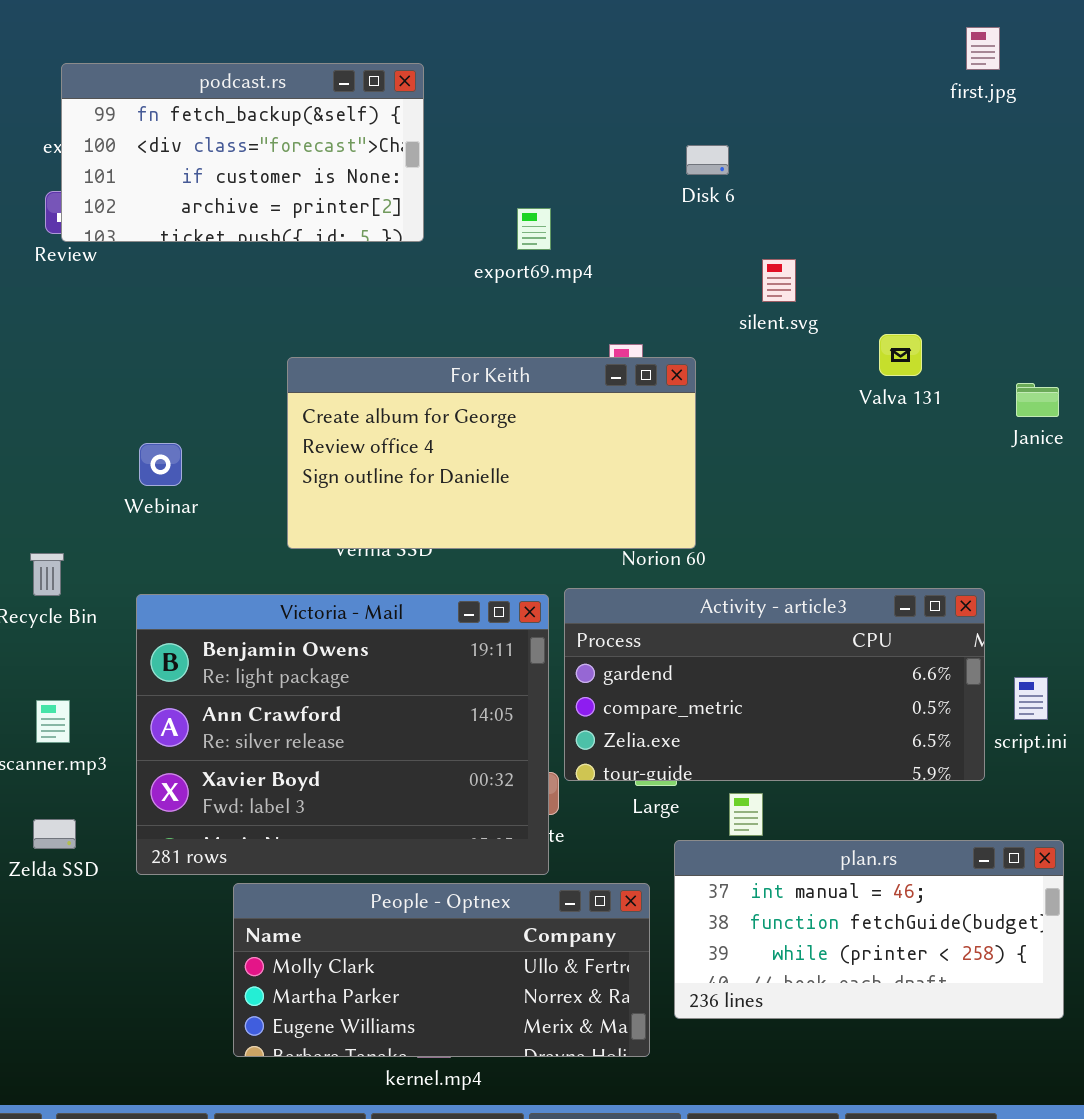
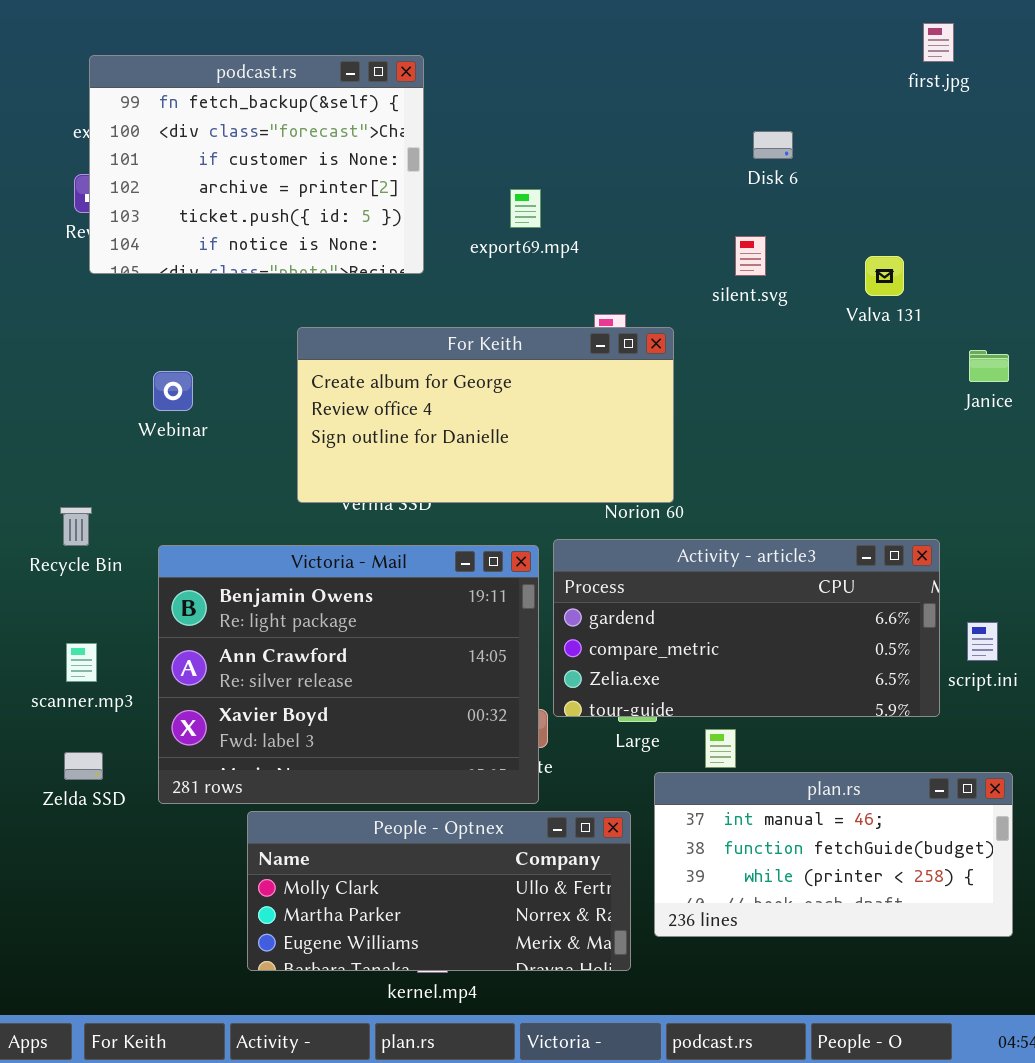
podcast.rs: [61,63,424,242] -> [89,55,424,274], resized
Disk 6: [686,145,729,175] -> [753,131,793,159], moved
Valva 131: [879,334,922,376] -> [865,256,904,296], moved
Webinar: [139,443,182,486] -> [153,371,193,411], moved

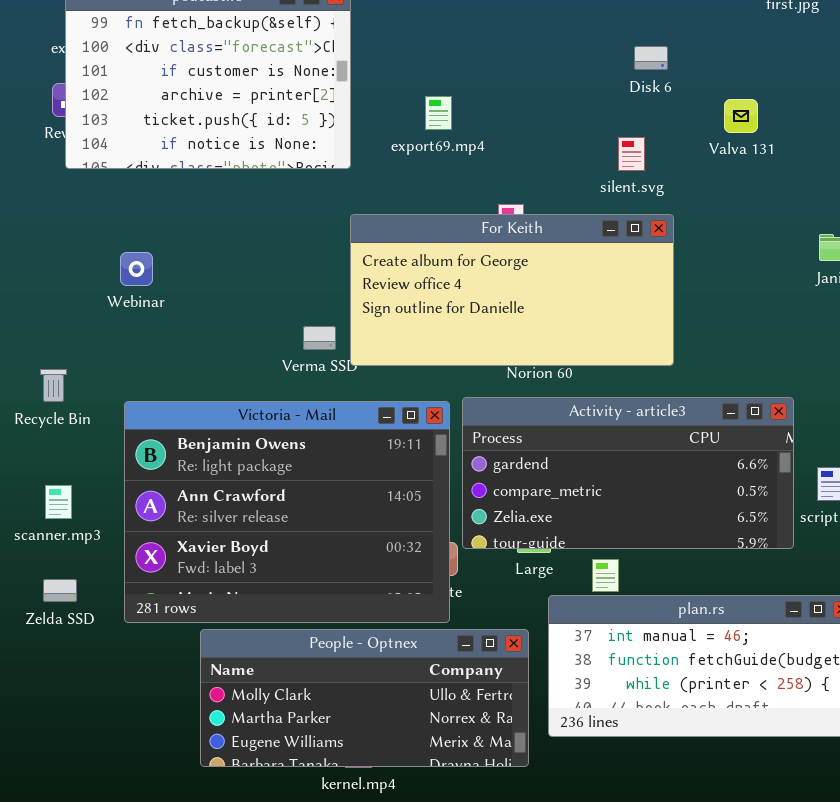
Valva 131: [865,256,904,296] -> [724,99,758,133], moved
For Keith: [297,327,674,503] -> [350,214,674,366], moved

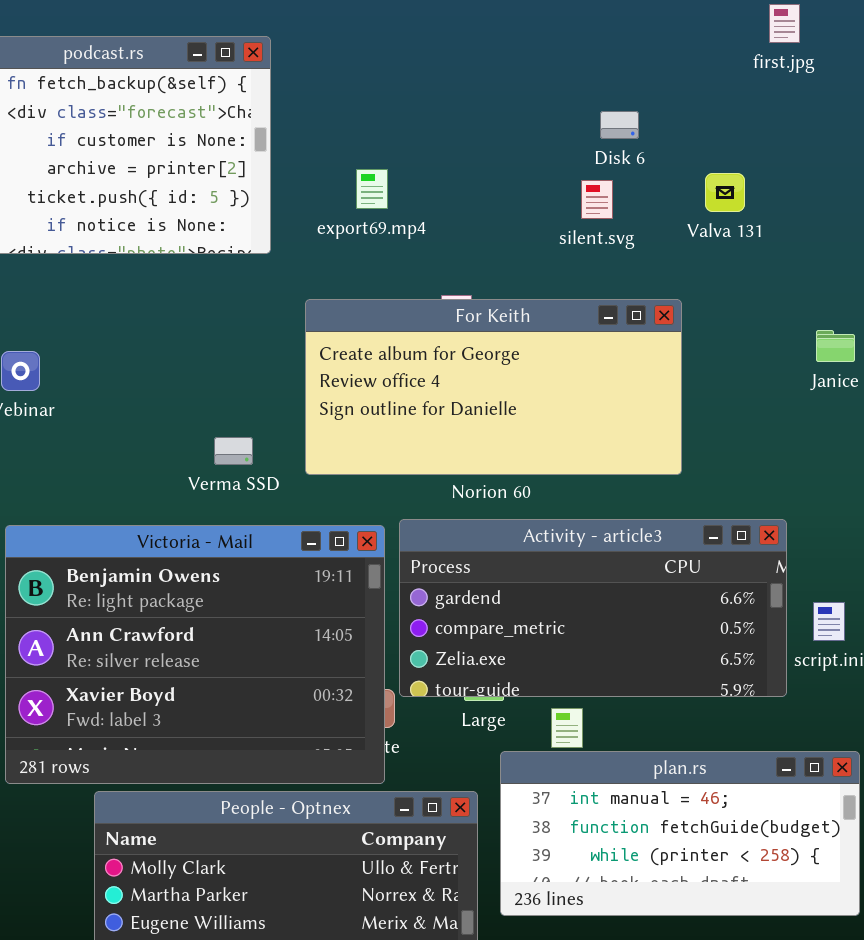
silent.svg: [618,137,645,171] -> [581,180,613,219], moved
For Keith: [350,214,674,366] -> [305,299,682,475], moved

